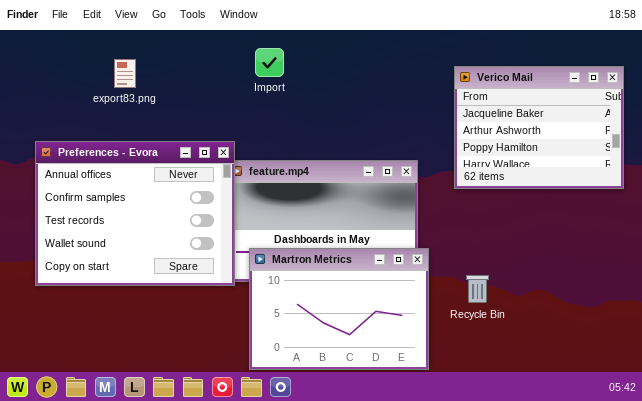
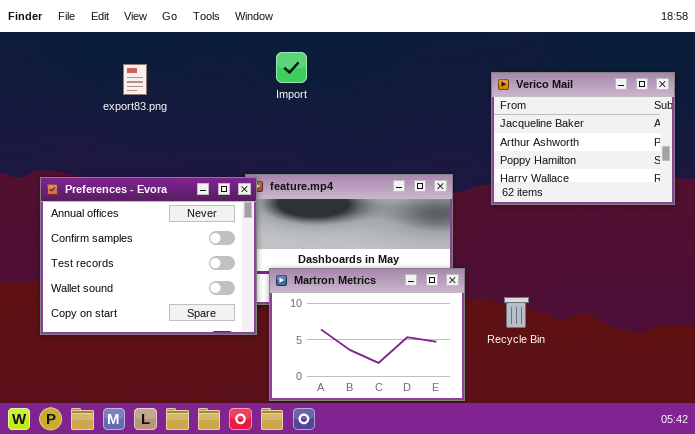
Preferences - Evora: [35,141,235,286] -> [40,177,257,335], moved

